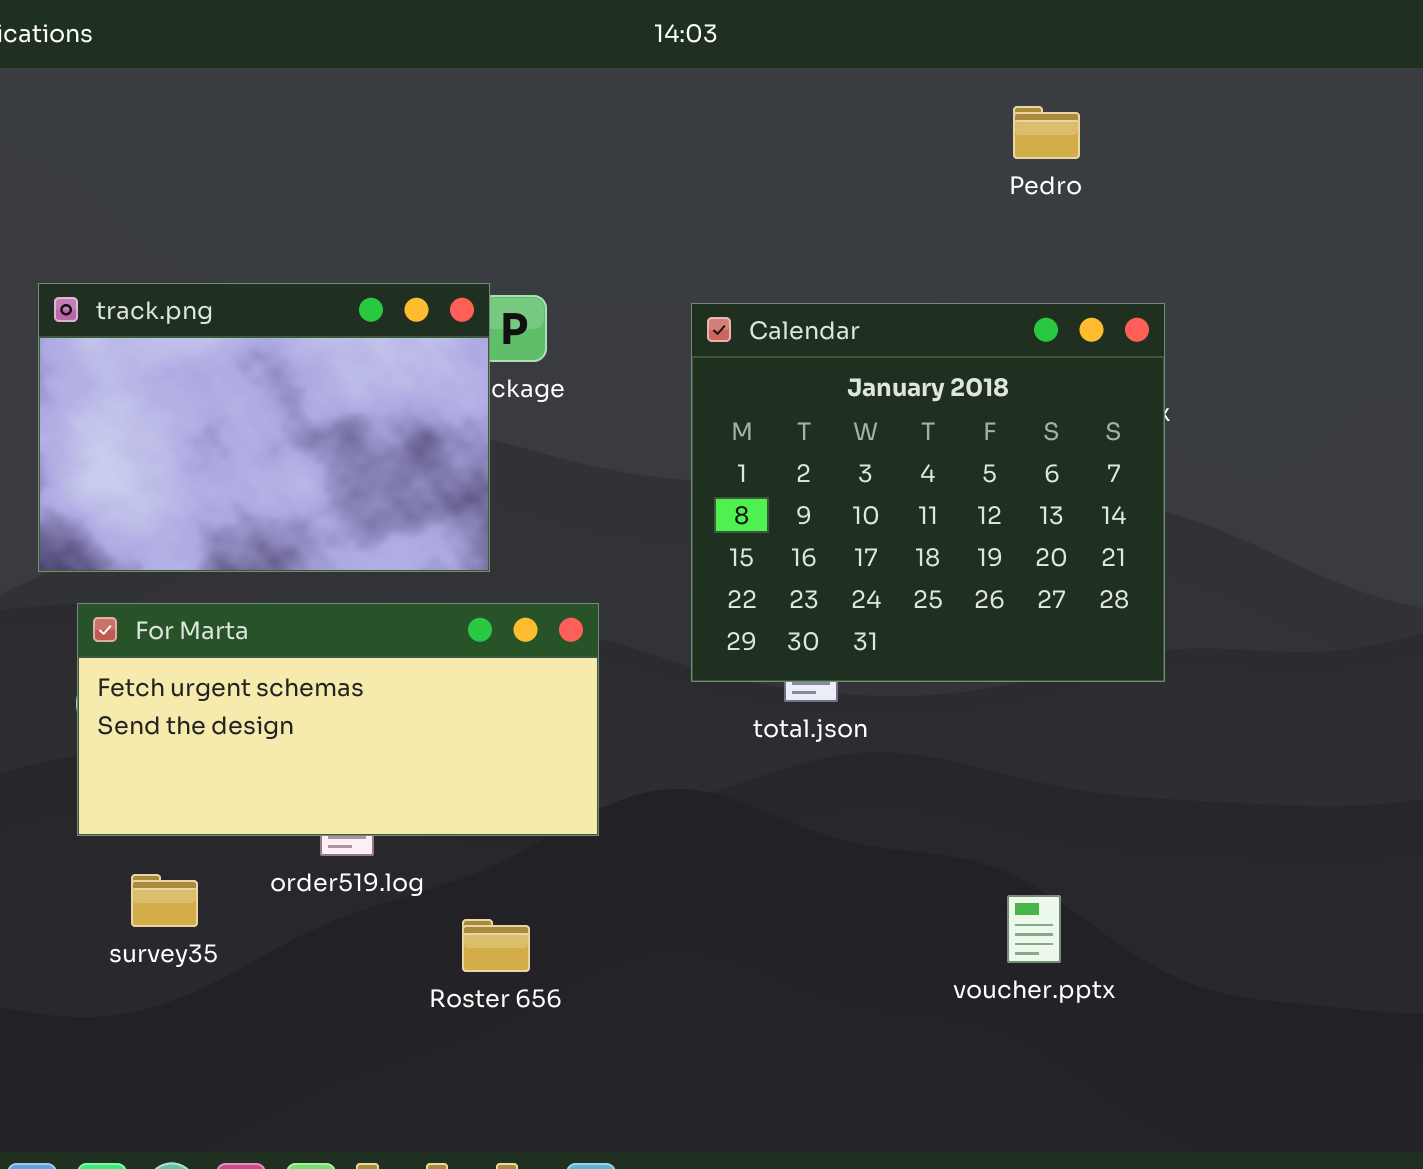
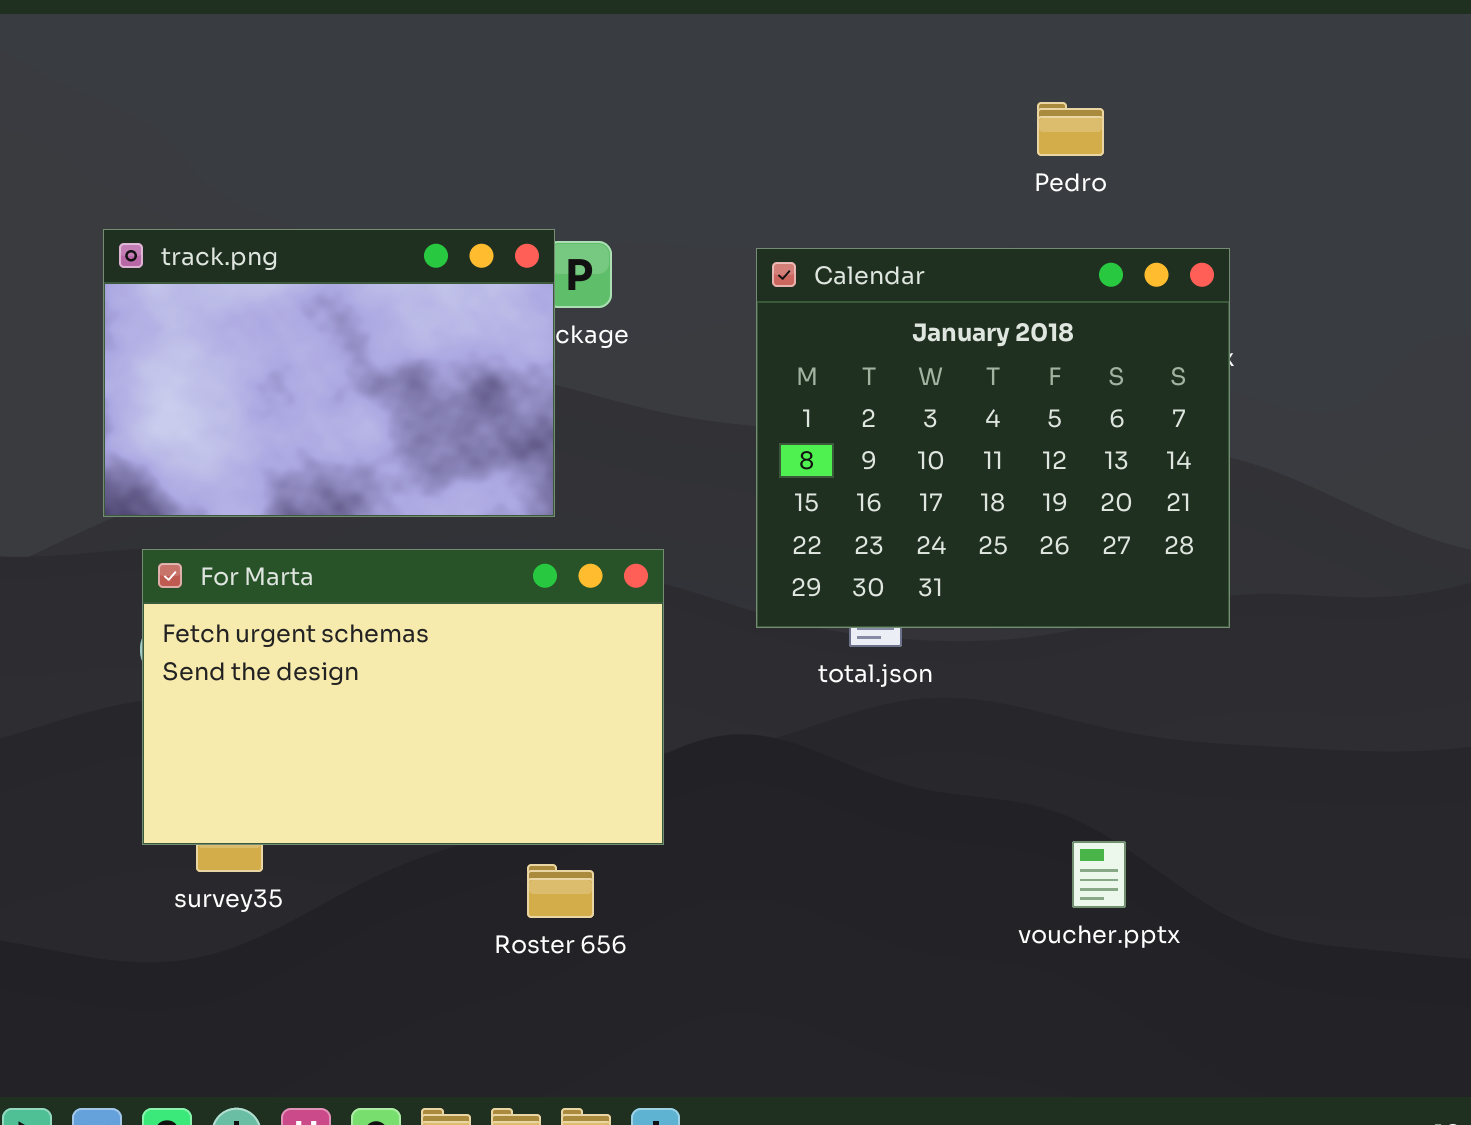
Pedro: [1013,106,1080,159] -> [1037,102,1104,156], moved
For Marta: [77,603,599,836] -> [142,549,664,845], resized

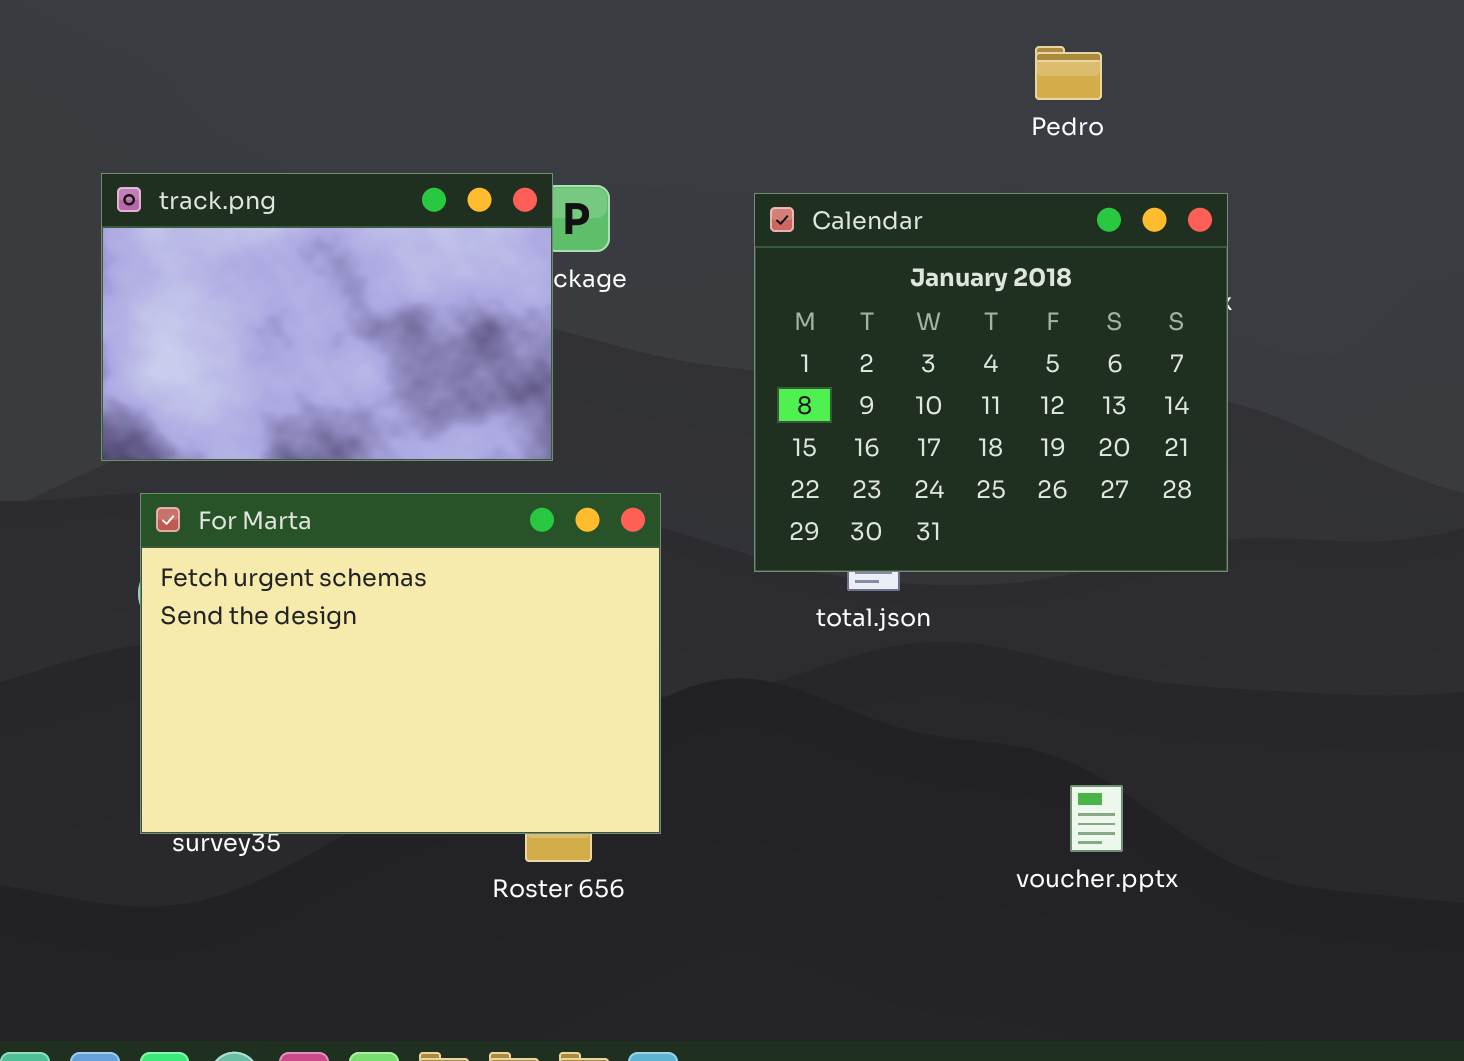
For Marta: [142,549,664,845] -> [140,493,661,834], resized

